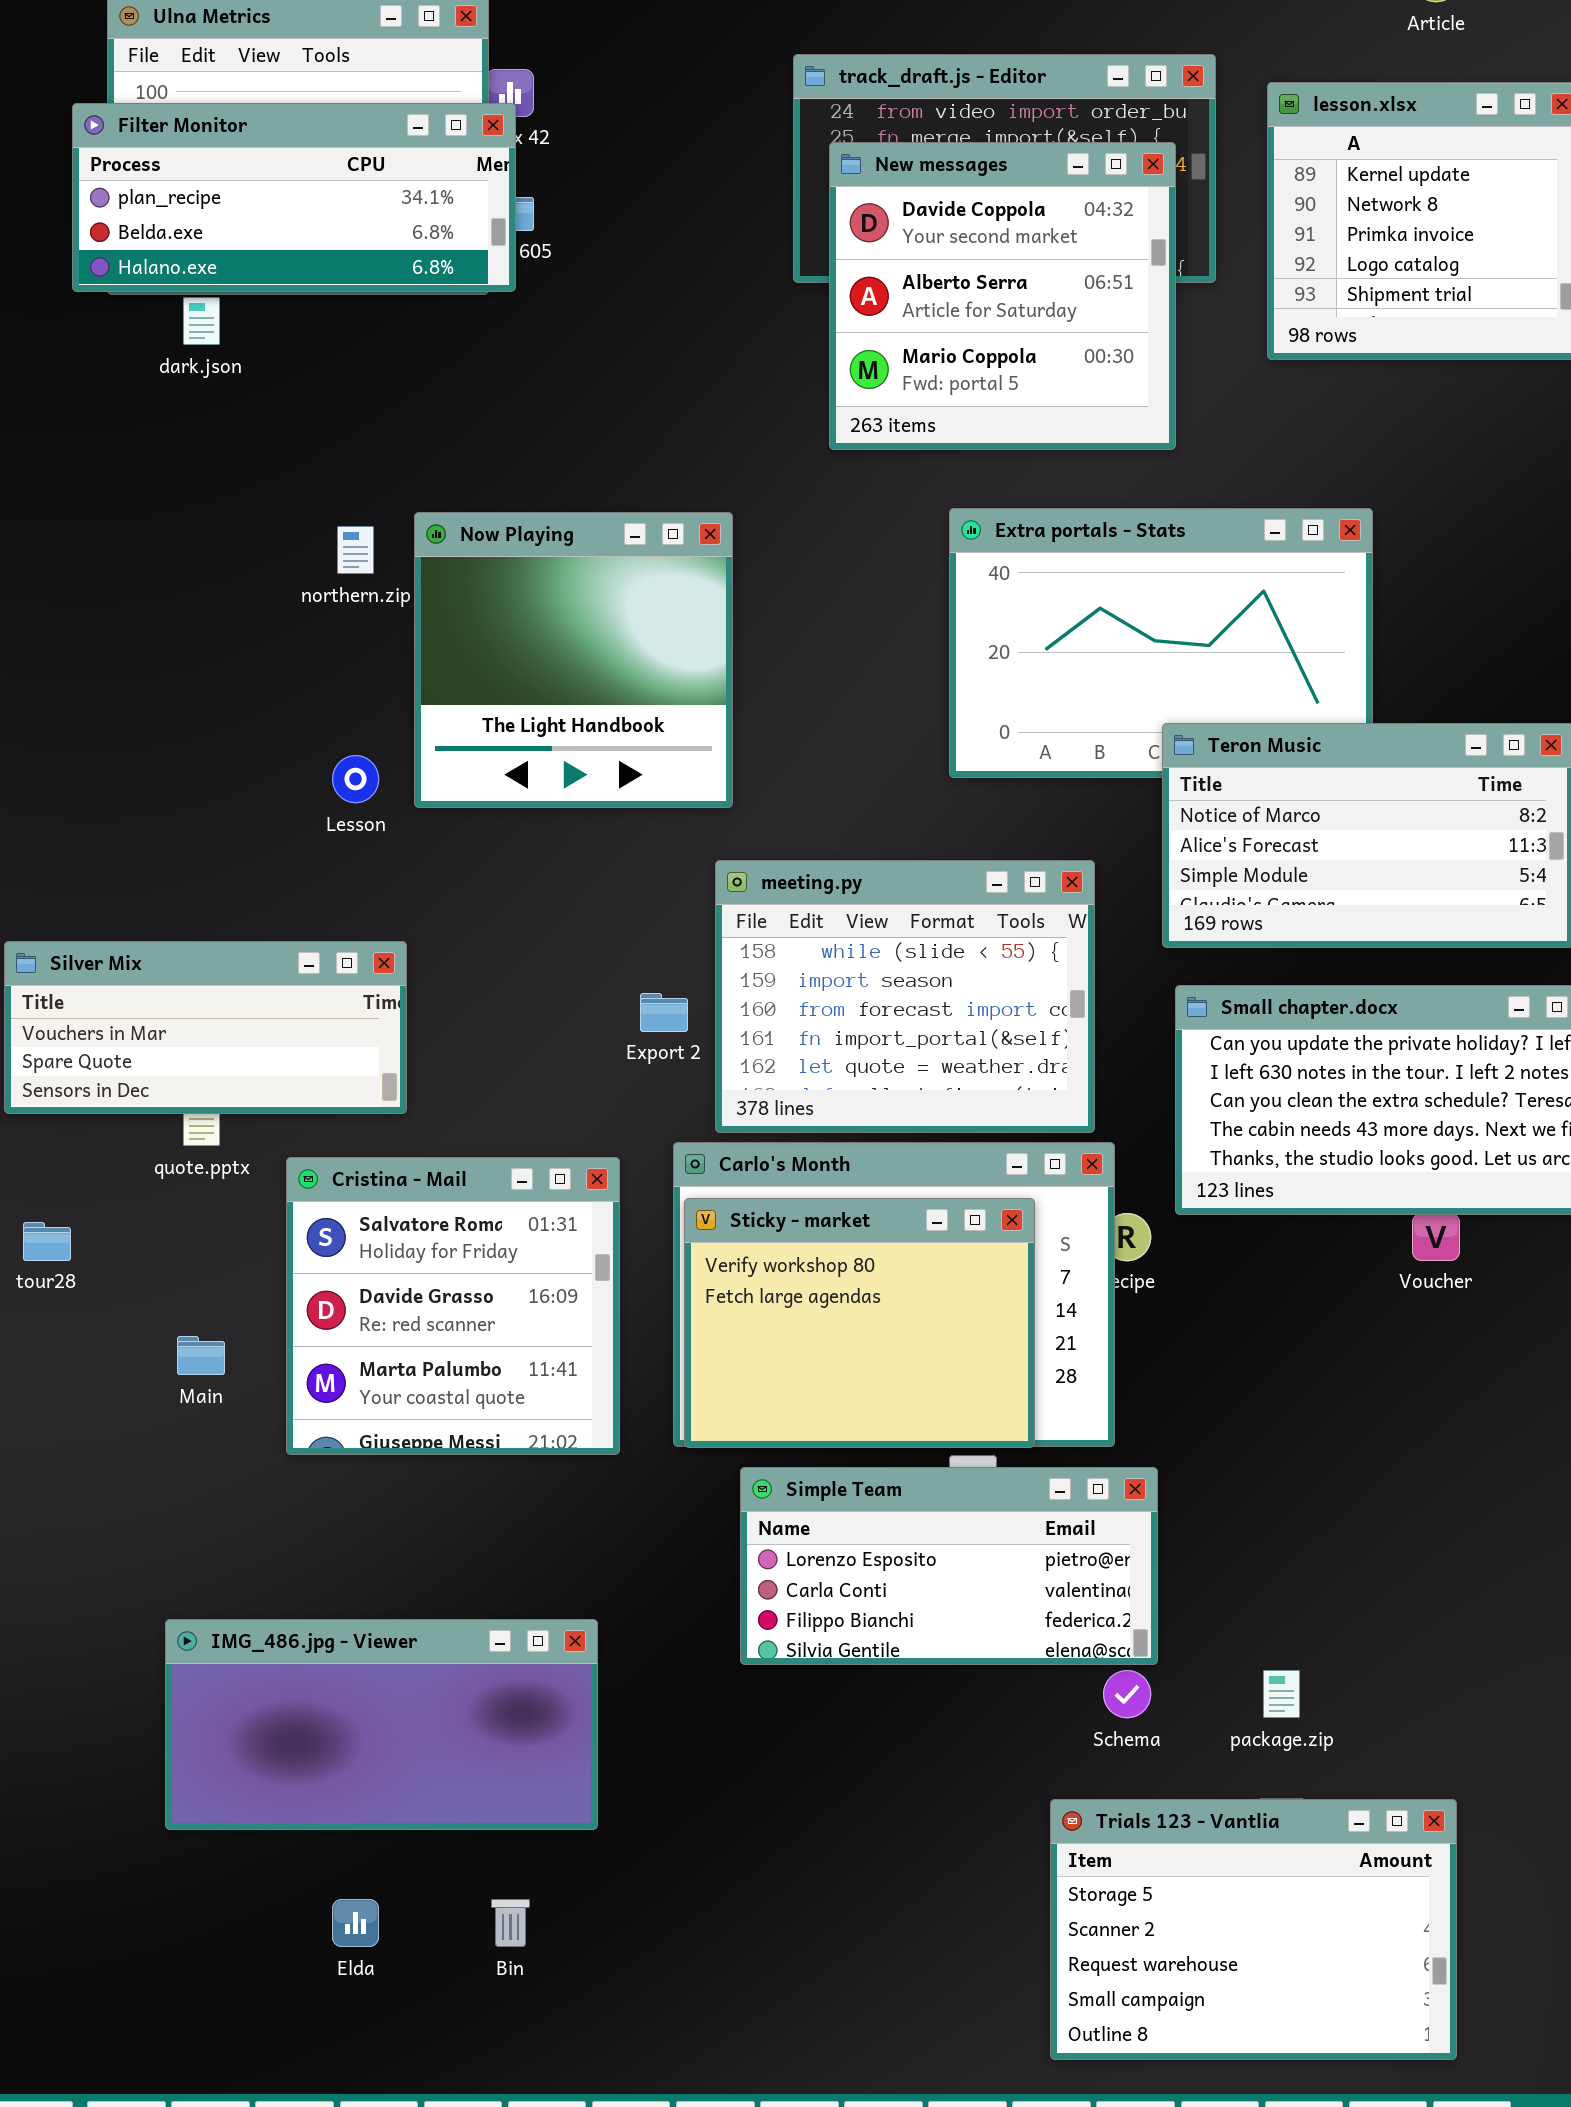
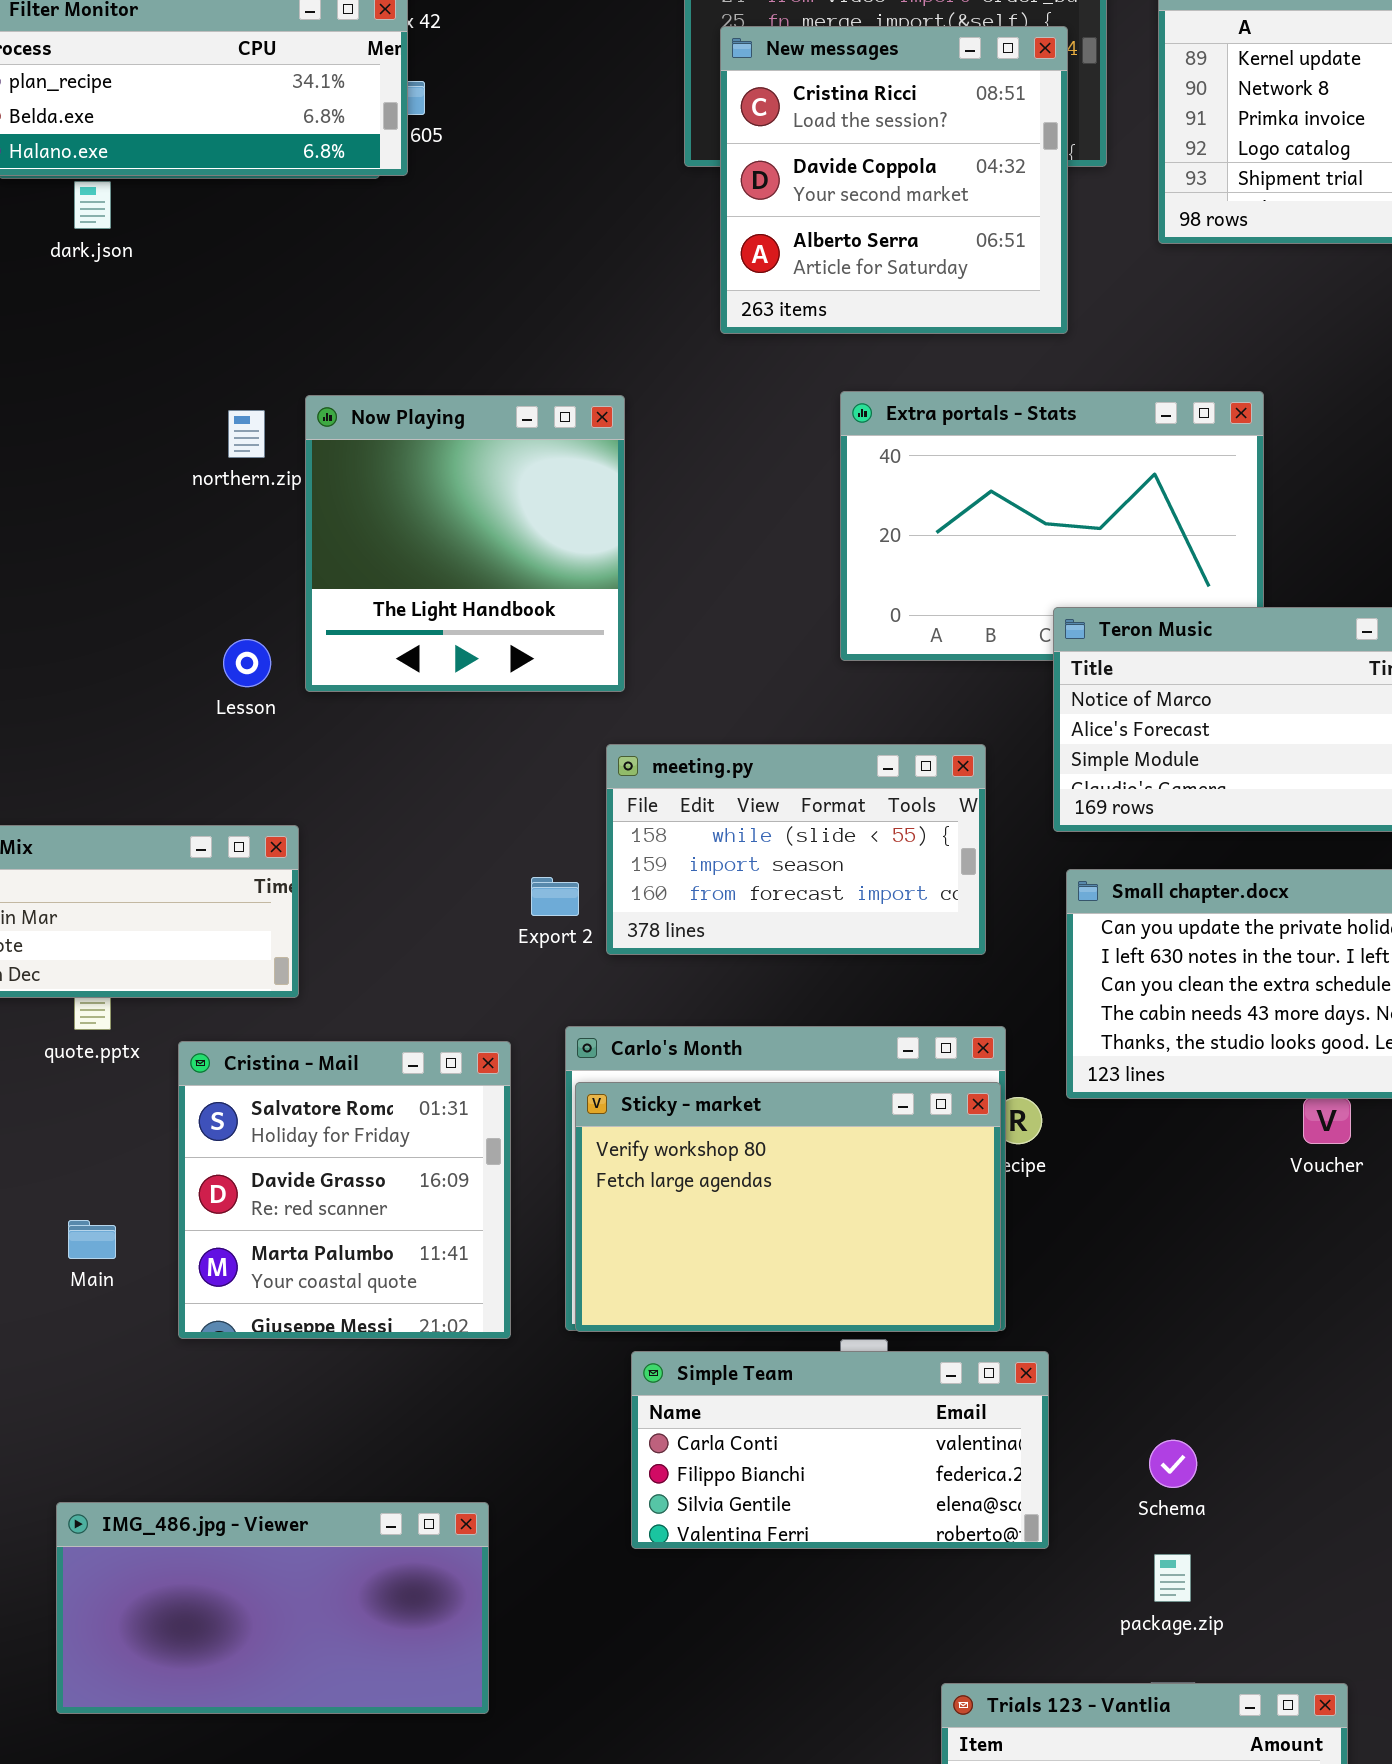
New messages: [829,142,1176,450] -> [720,26,1068,334], scrolled up 1 row
meeting.py: [715,860,1095,1133] -> [606,744,986,955], resized
Sticky - market: [684,1198,1035,1448] -> [575,1082,1001,1332], resized
Simple Team: [740,1467,1158,1665] -> [631,1351,1049,1549], scrolled down 1 row
Schema: [1103,1670,1151,1718] -> [1149,1440,1197,1488], moved

